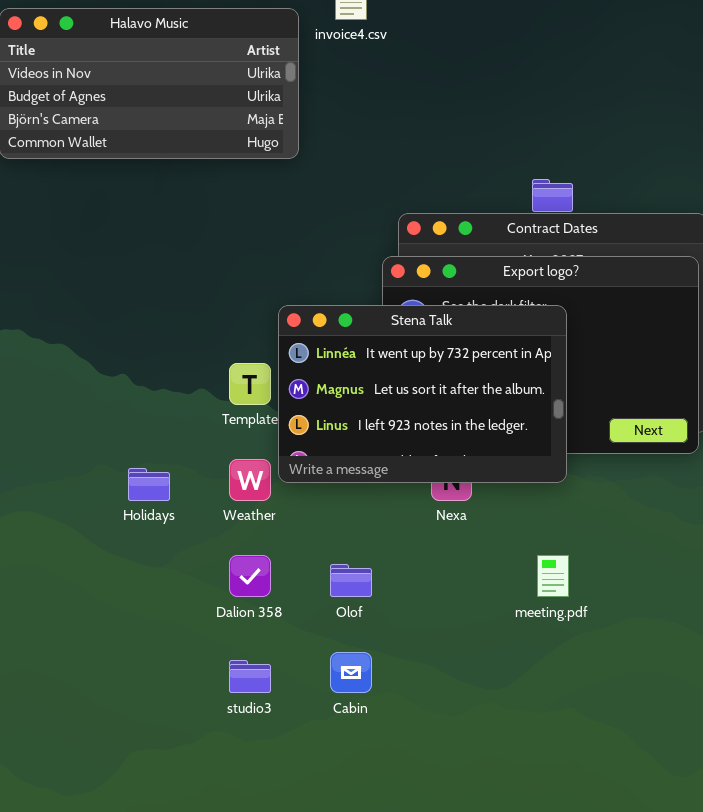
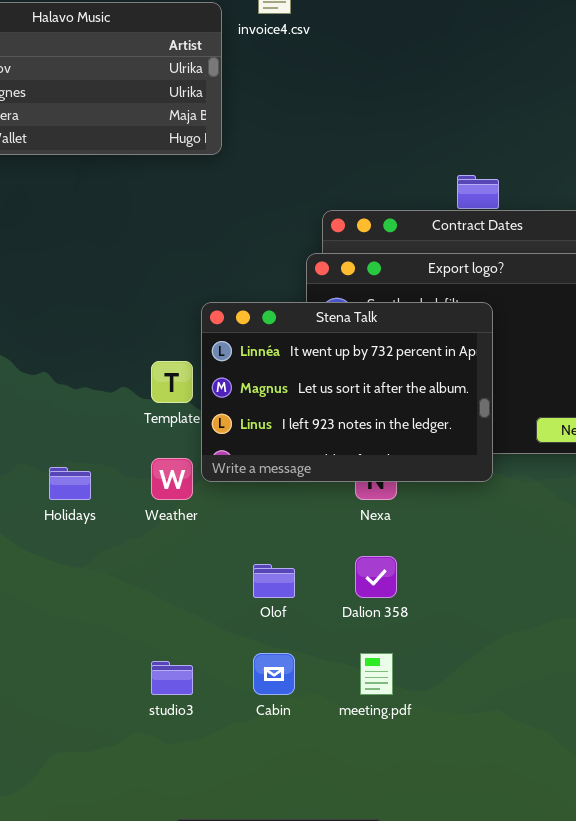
Dalion 358: [229,555,271,597] -> [355,556,397,598], moved
meeting.pdf: [537,555,569,597] -> [360,653,393,695], moved

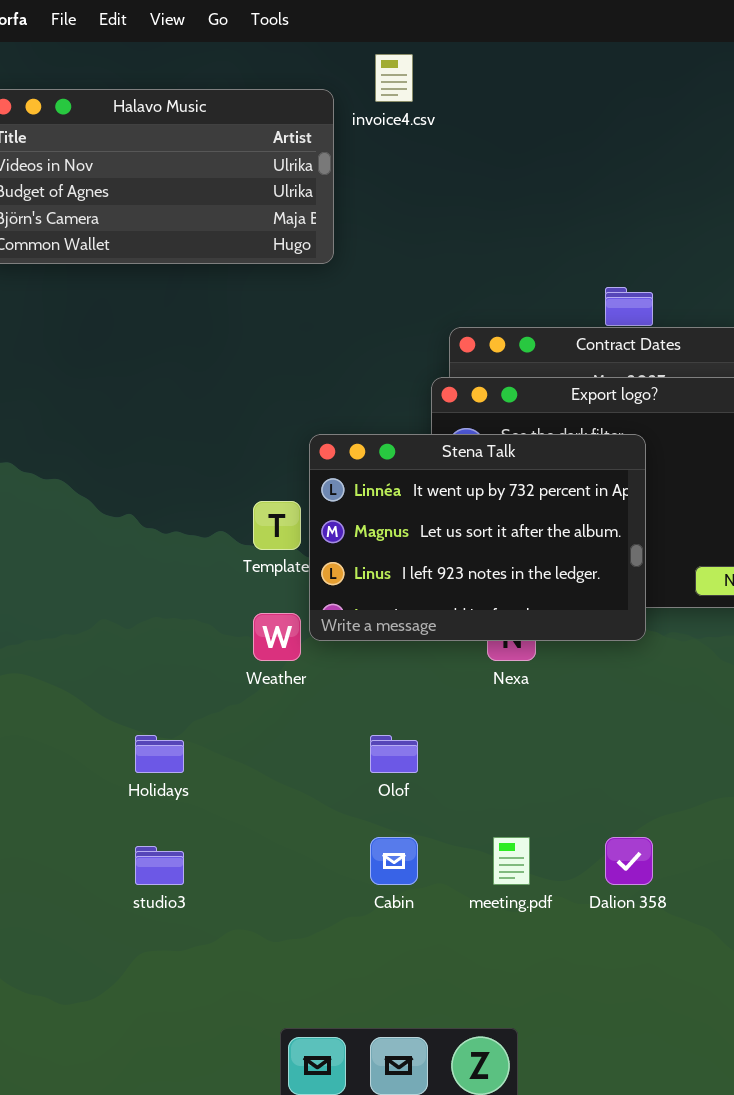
Holidays: [49,467,91,500] -> [135,735,184,773], moved
Dalion 358: [355,556,397,598] -> [605,837,653,885], moved
studio3: [151,661,193,695] -> [135,846,184,885], moved

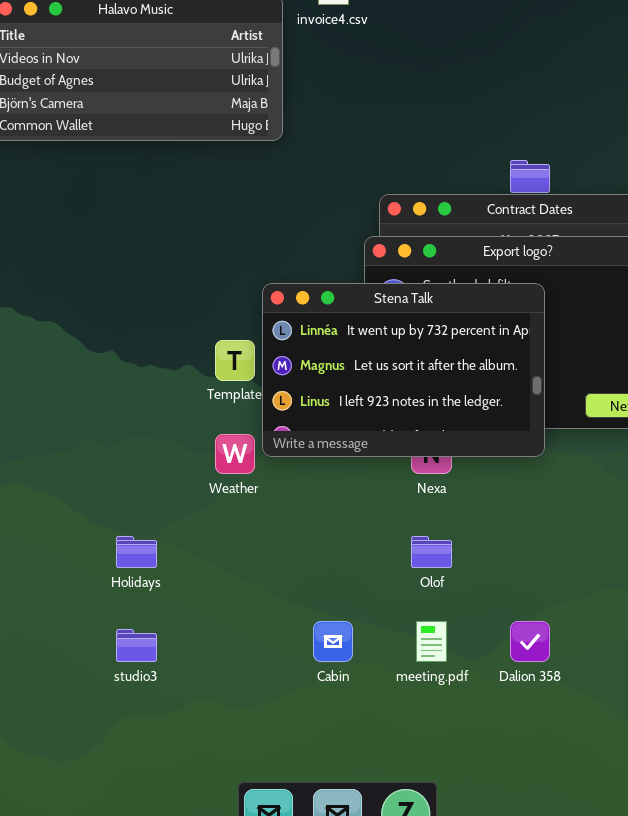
Olof: [370,735,418,773] -> [411,536,452,568], moved

